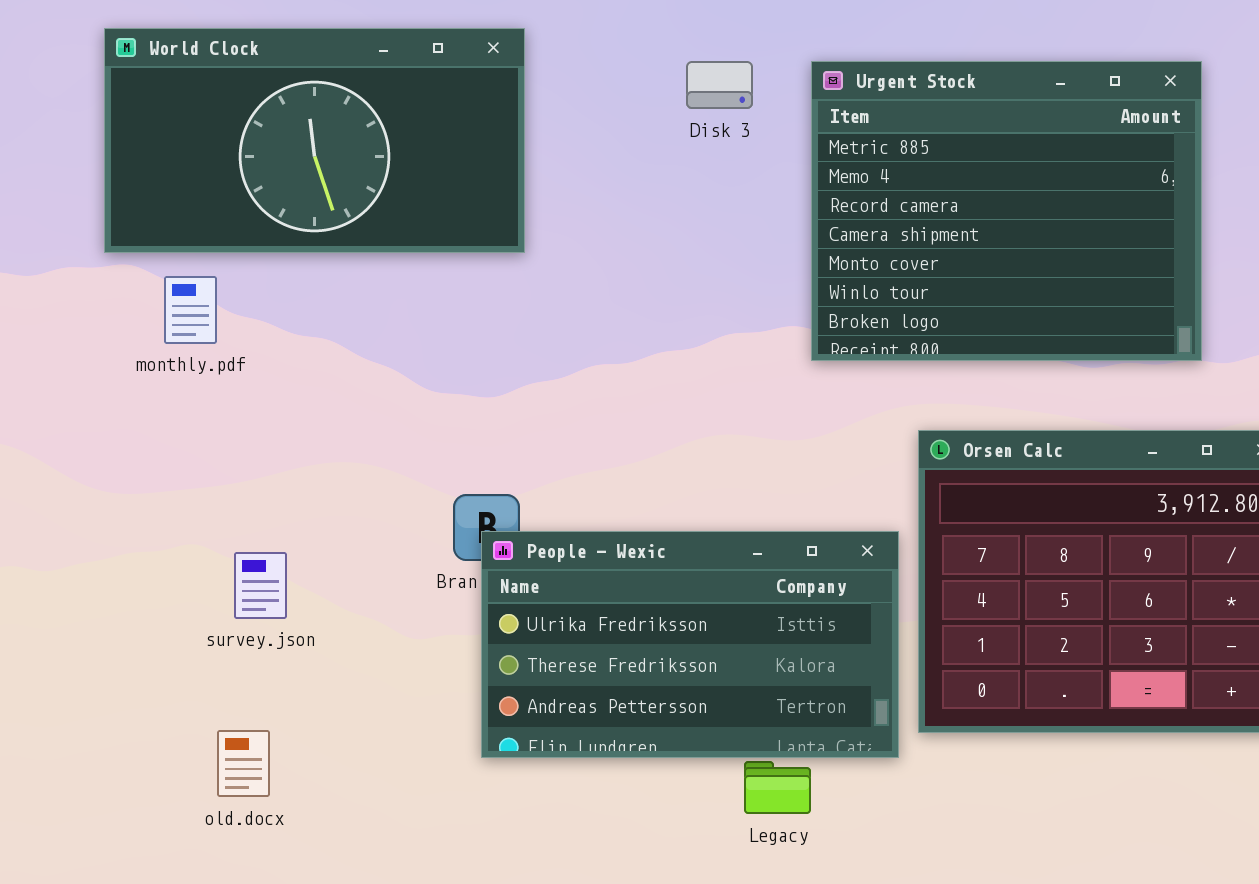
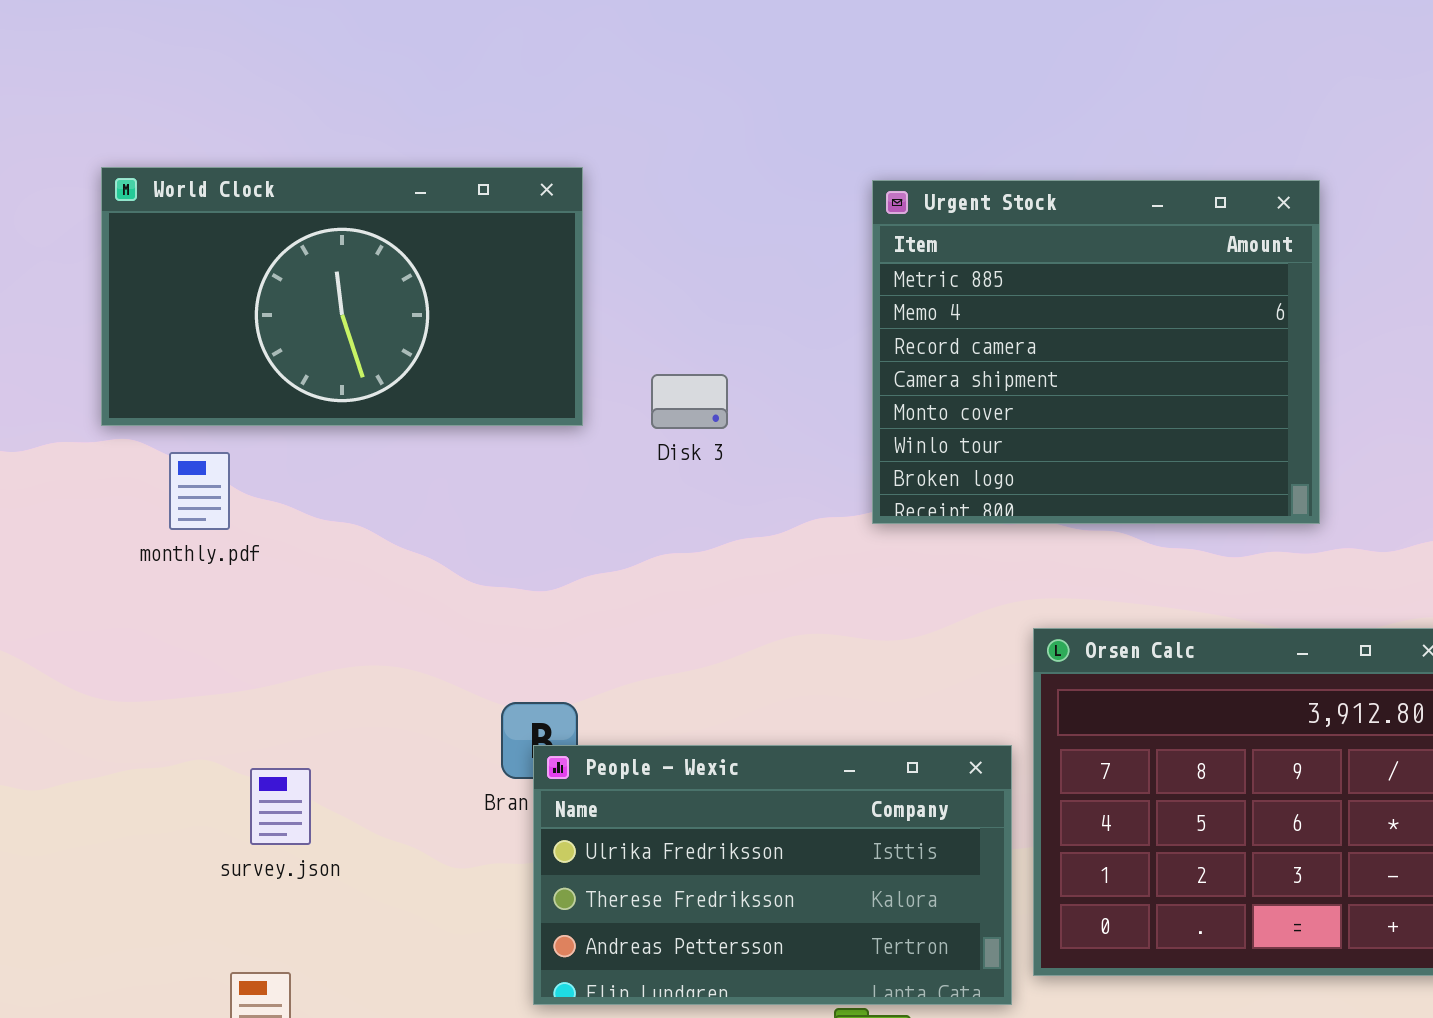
Disk 3: [686,61,753,109] -> [651,374,728,429], moved
Urgent Stock: [811,61,1202,361] -> [872,180,1320,524], moved

